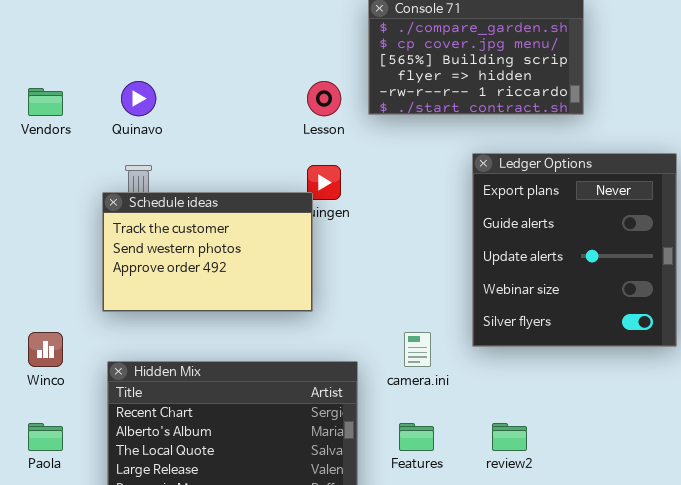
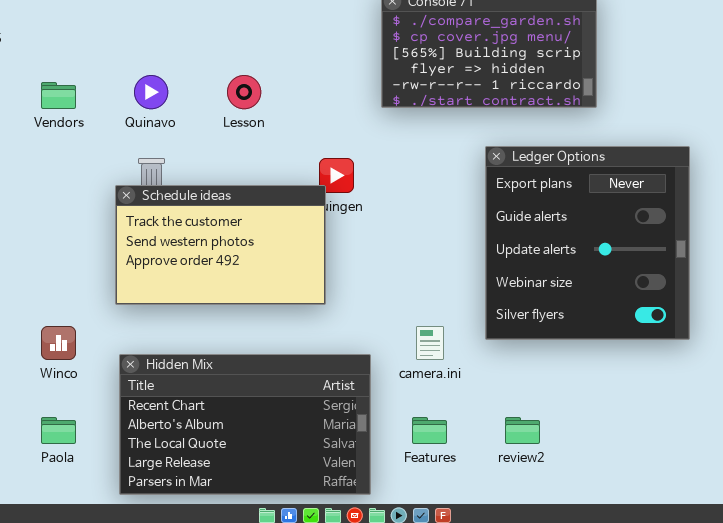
Lesson: [307,81,341,116] -> [227,75,261,109], moved

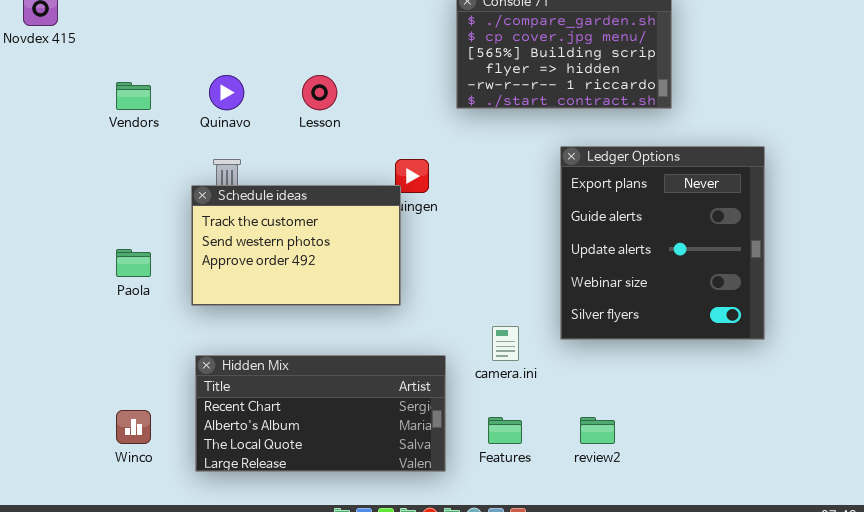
Winco: [41,326,76,360] -> [116,410,151,444], moved
Hidden Mix: [119,354,371,495] -> [195,355,446,472], resized
Paola: [41,417,76,444] -> [116,249,151,277], moved

